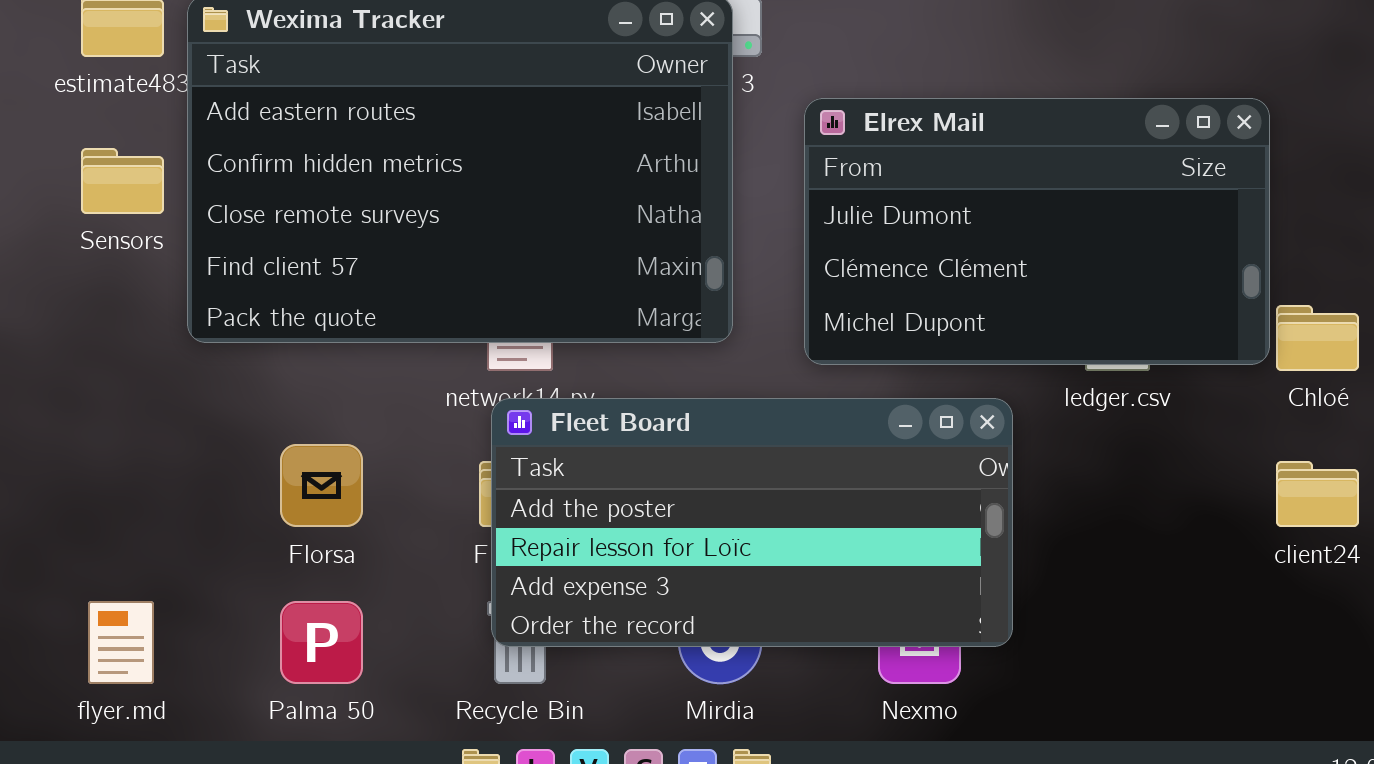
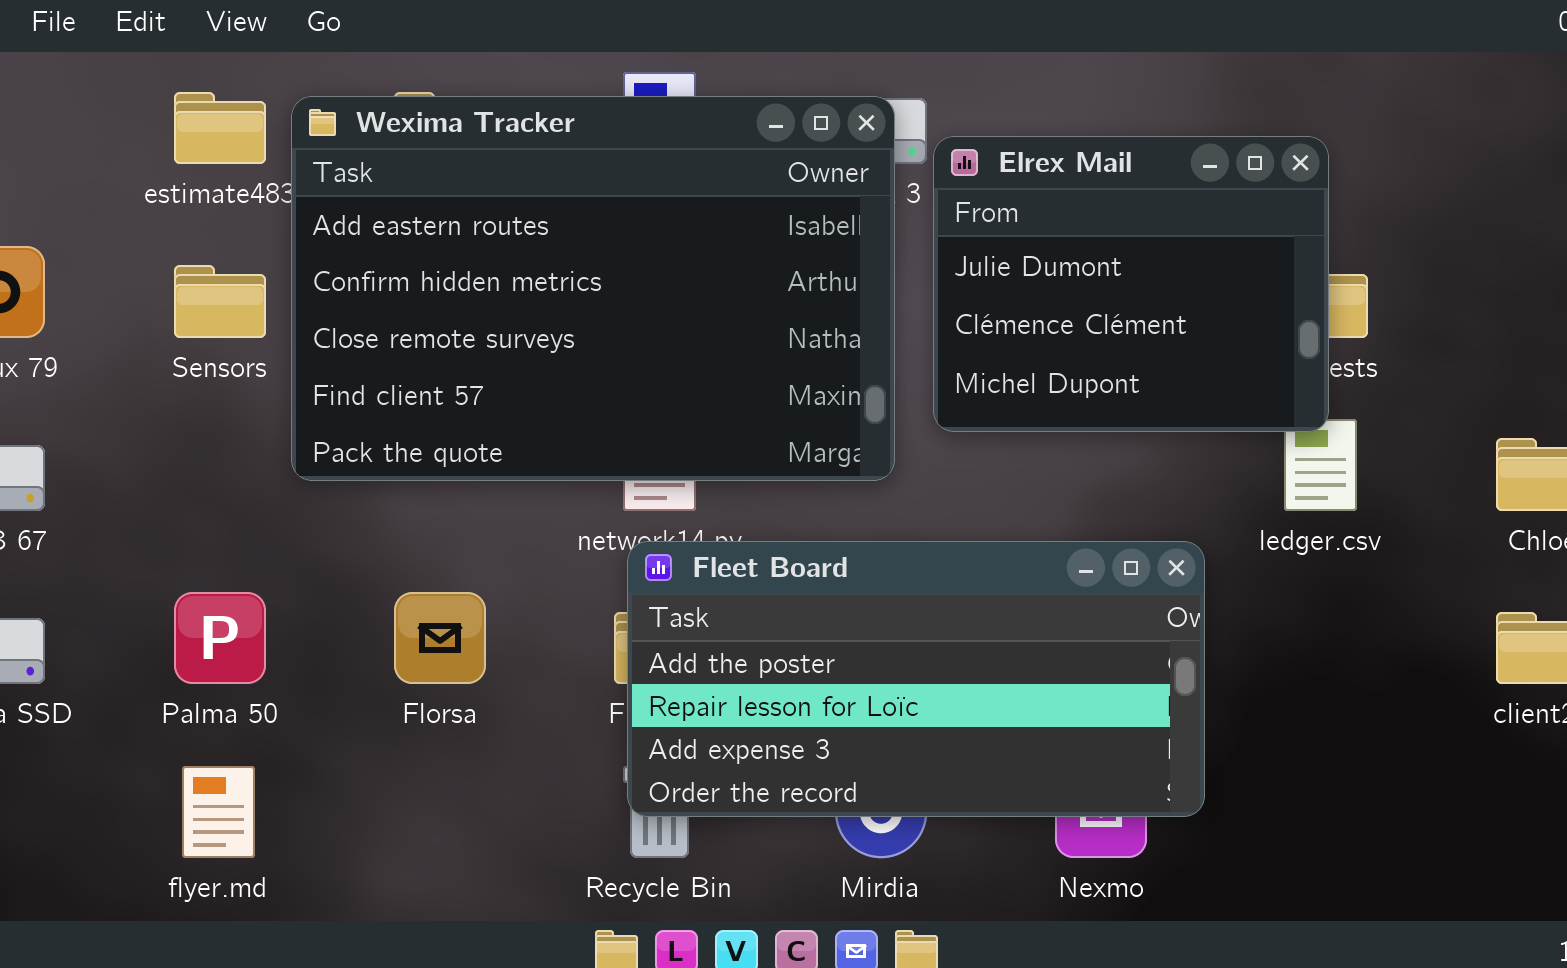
Elrex Mail: [804,98,1270,365] -> [933,136,1329,432], moved, resized
Palma 50: [280,601,363,684] -> [174,592,266,684], moved

